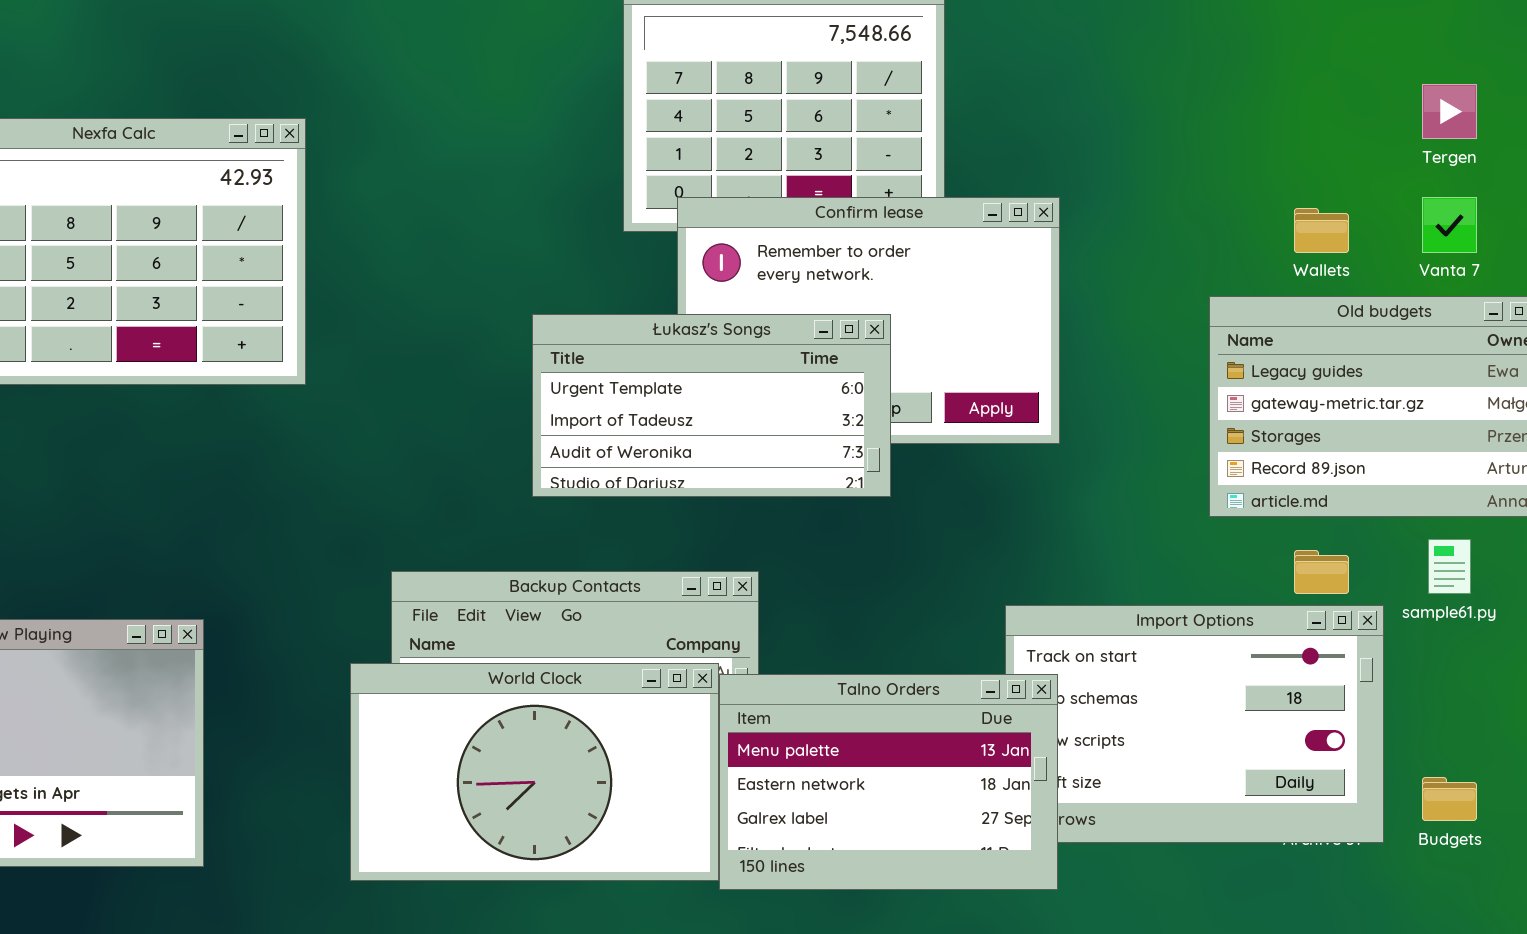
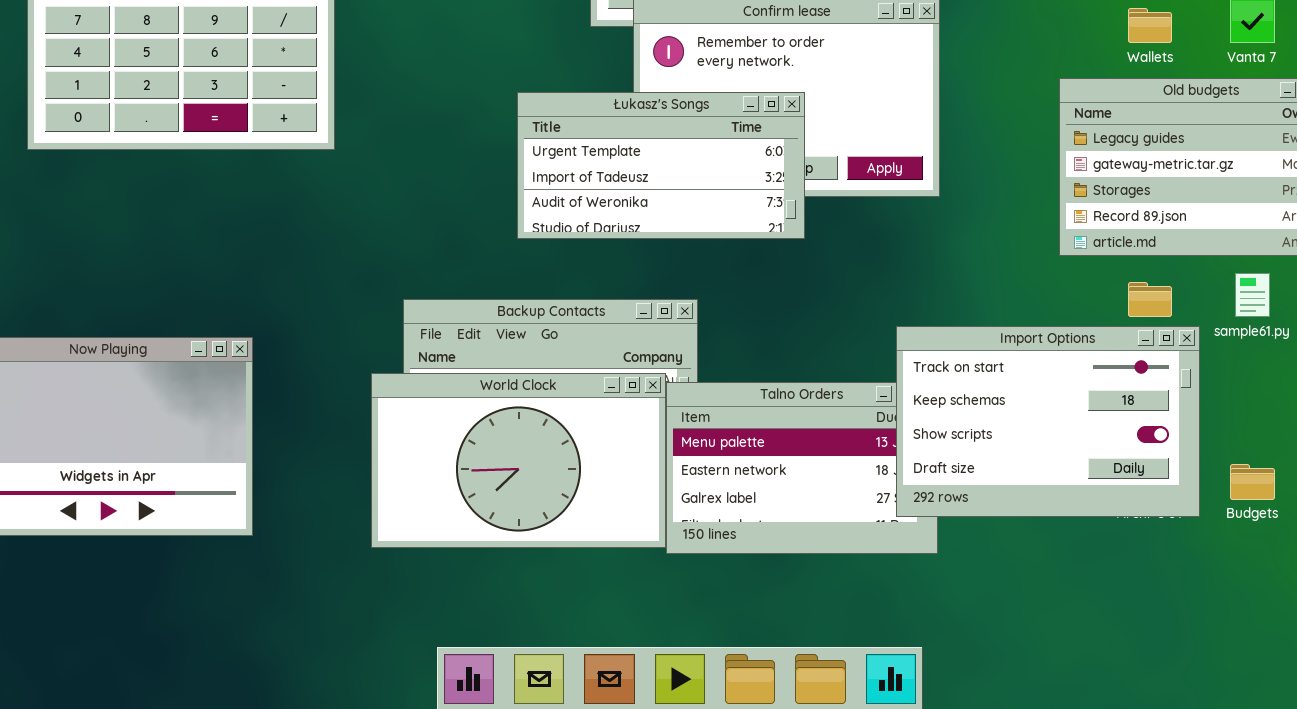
Import Options: [1005,605,1384,843] -> [896,326,1200,517], raised

